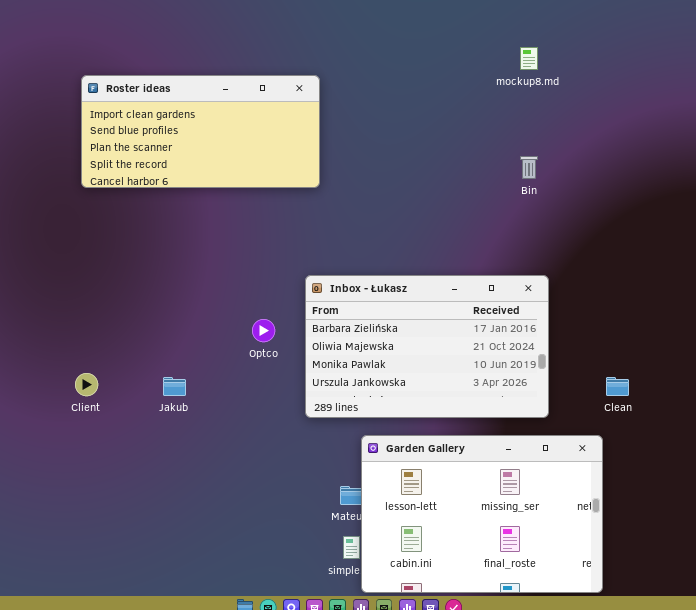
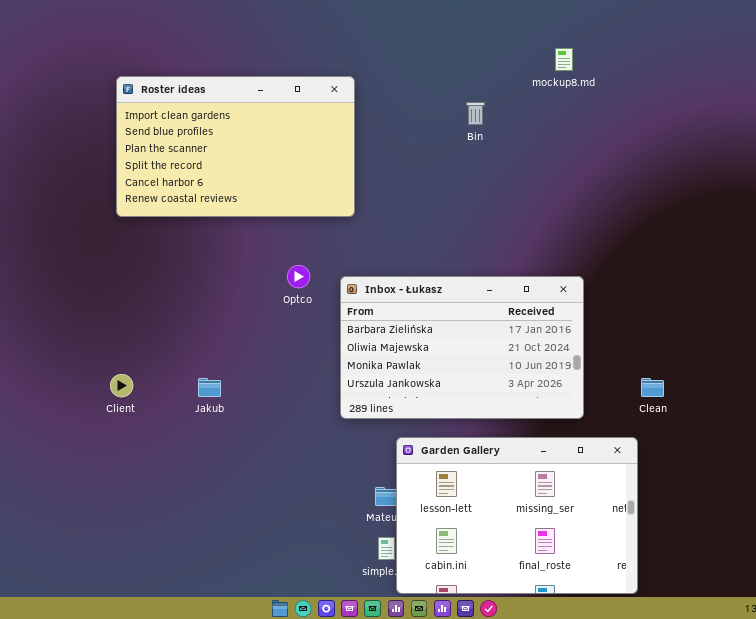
Roster ideas: [81,75,320,188] -> [116,76,355,217], resized
Bin: [520,156,538,179] -> [466,102,485,125], moved
Optco: [252,319,275,342] -> [287,265,310,288], moved

